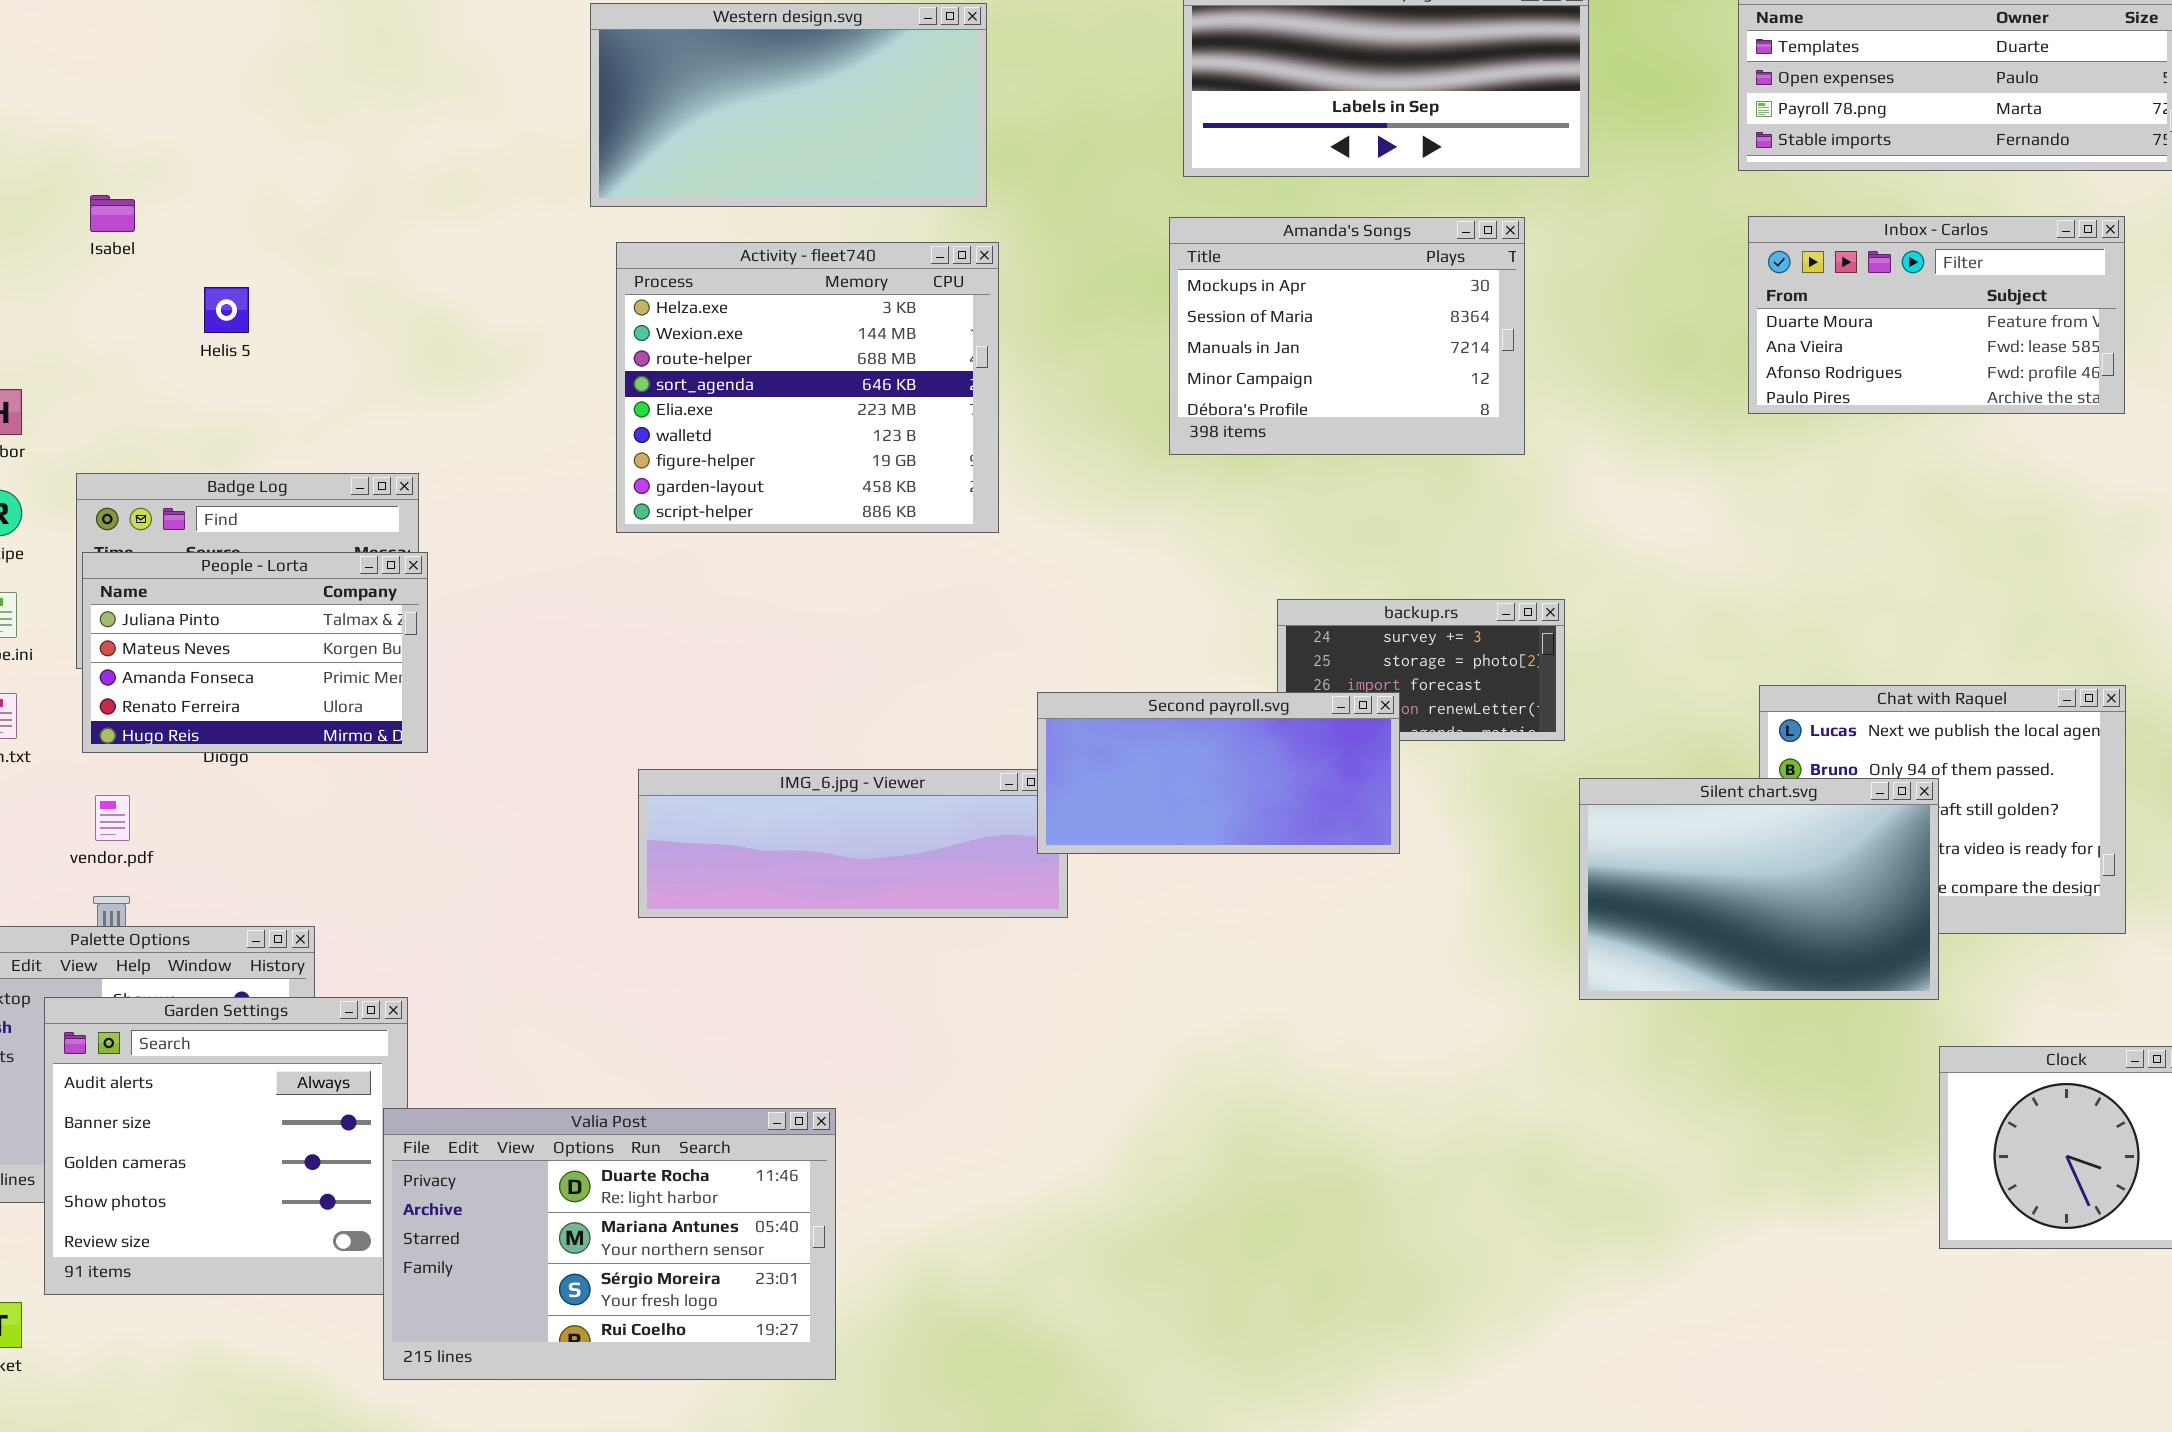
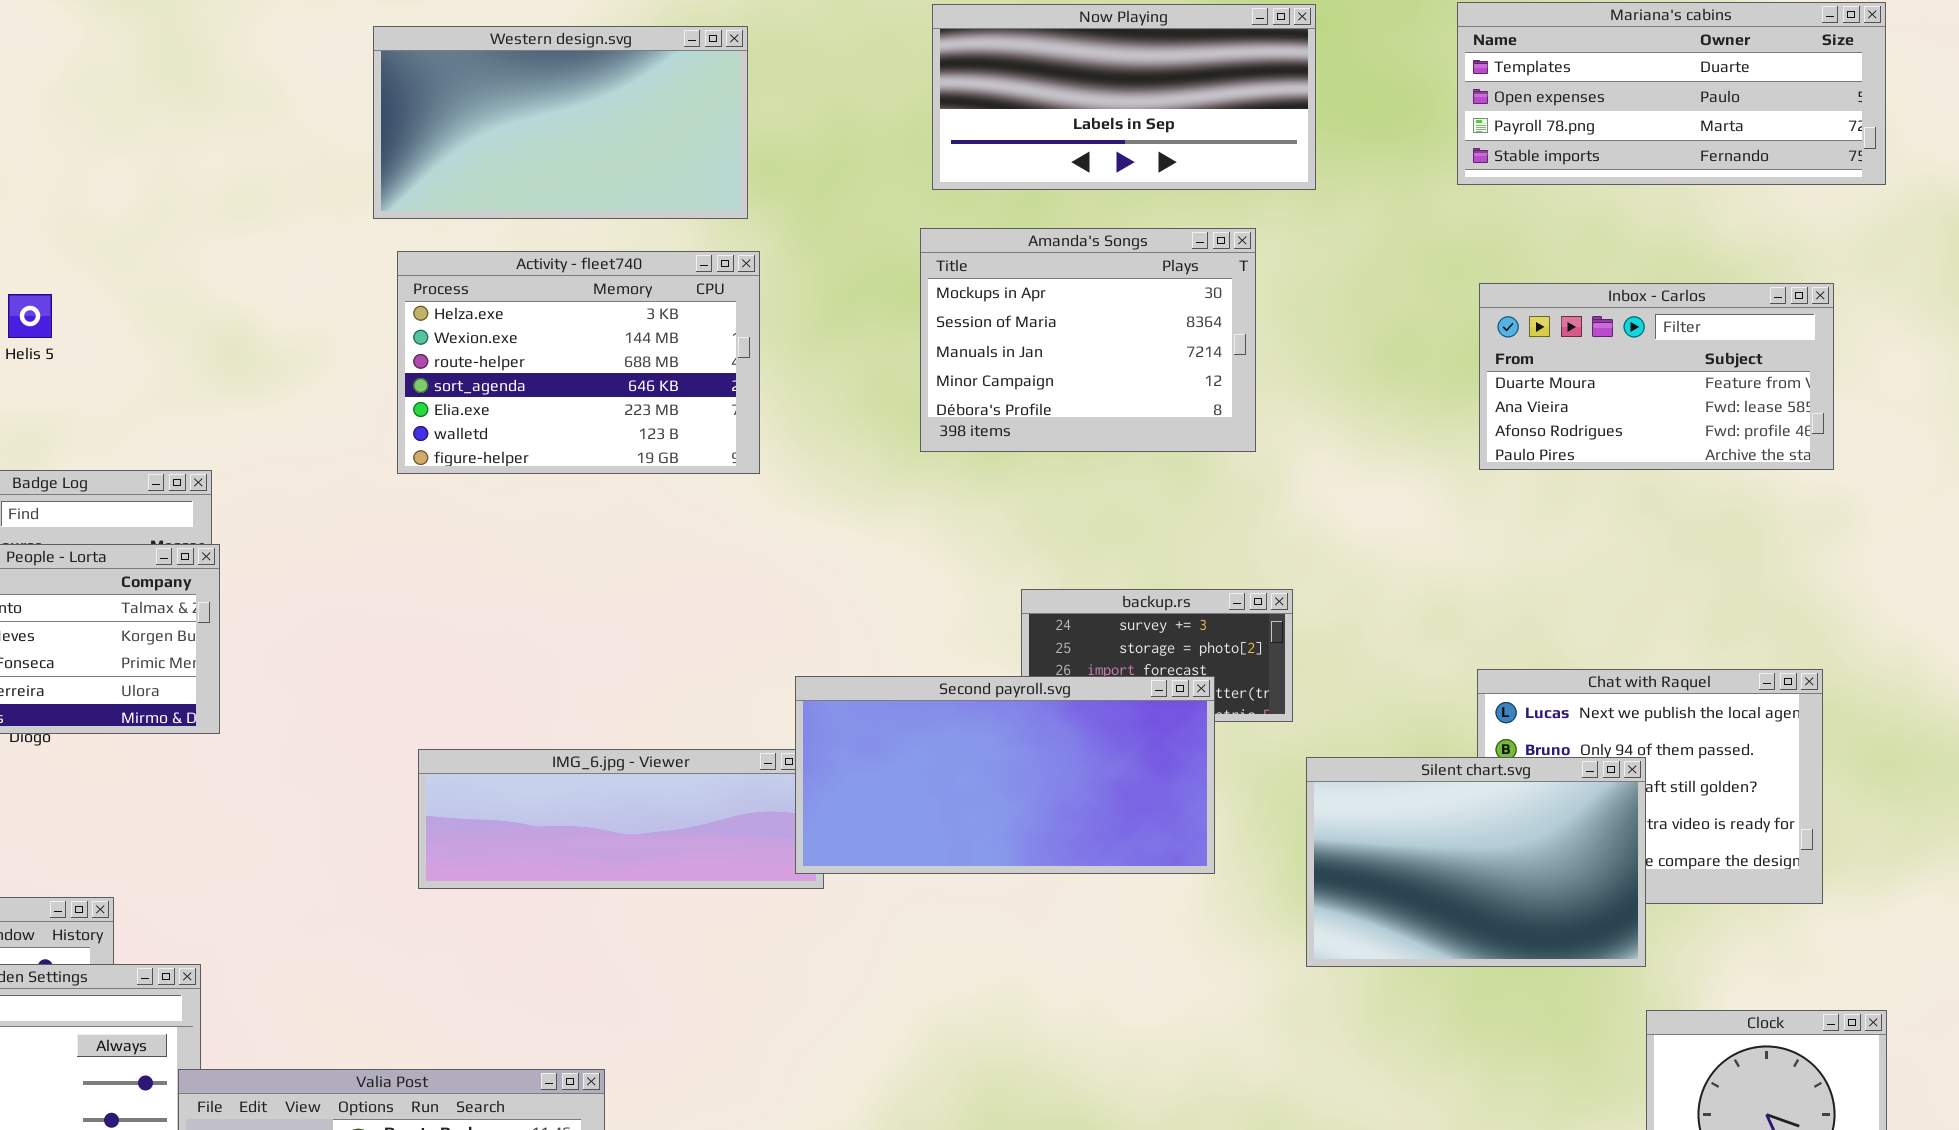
Inbox - Carlos: [1748,216,2125,414] -> [1479,283,1834,470], moved
Activity - fleet740: [616,242,999,533] -> [397,251,760,474], resized
Second payroll.svg: [1037,692,1400,854] -> [795,676,1215,874], resized

